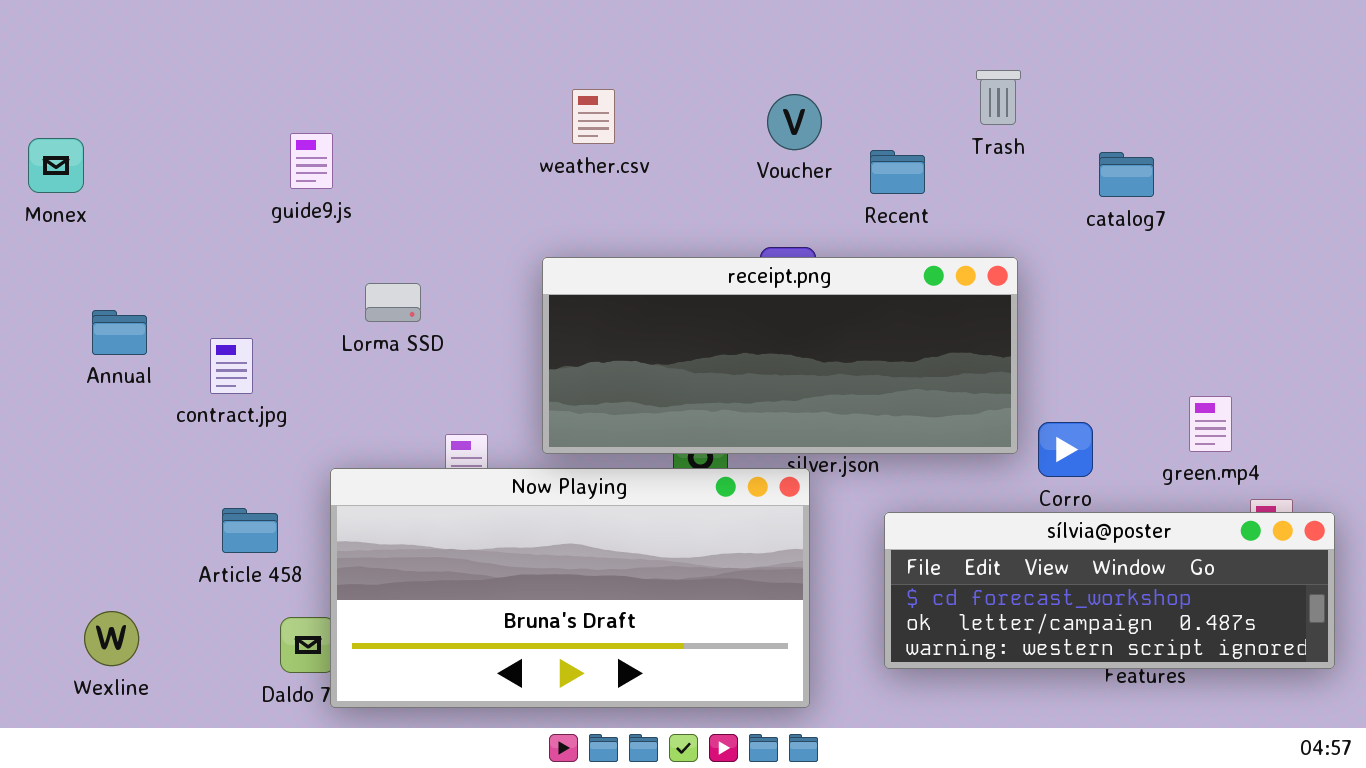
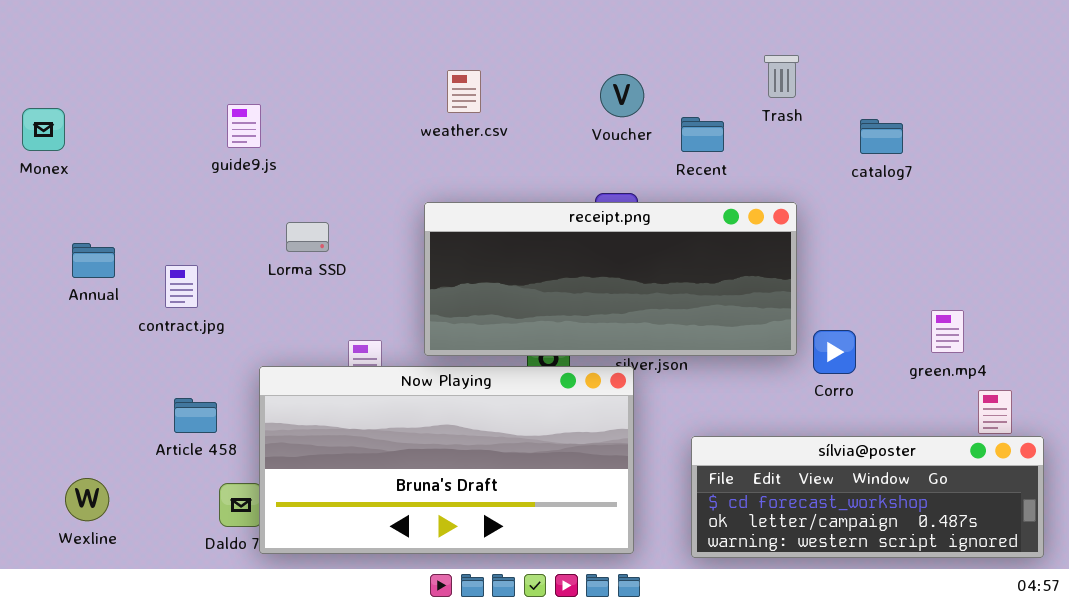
sílvia@poster: [884,512,1335,669] -> [691,436,1044,558], moved

